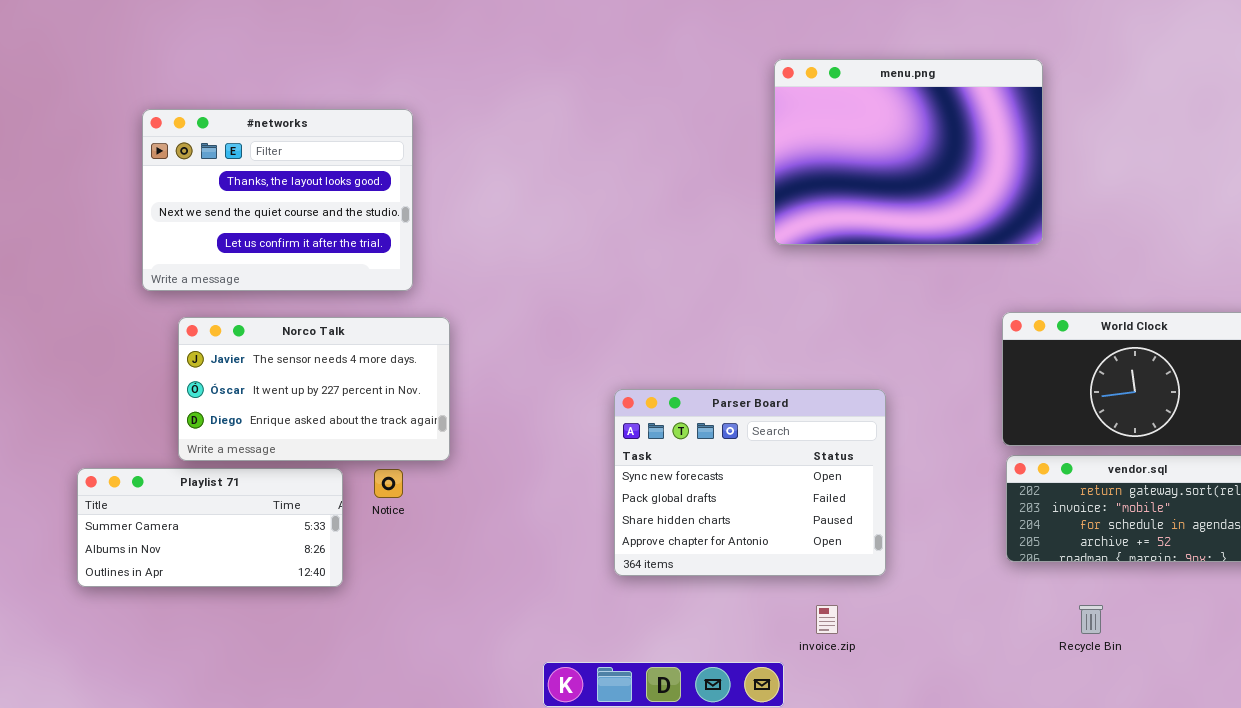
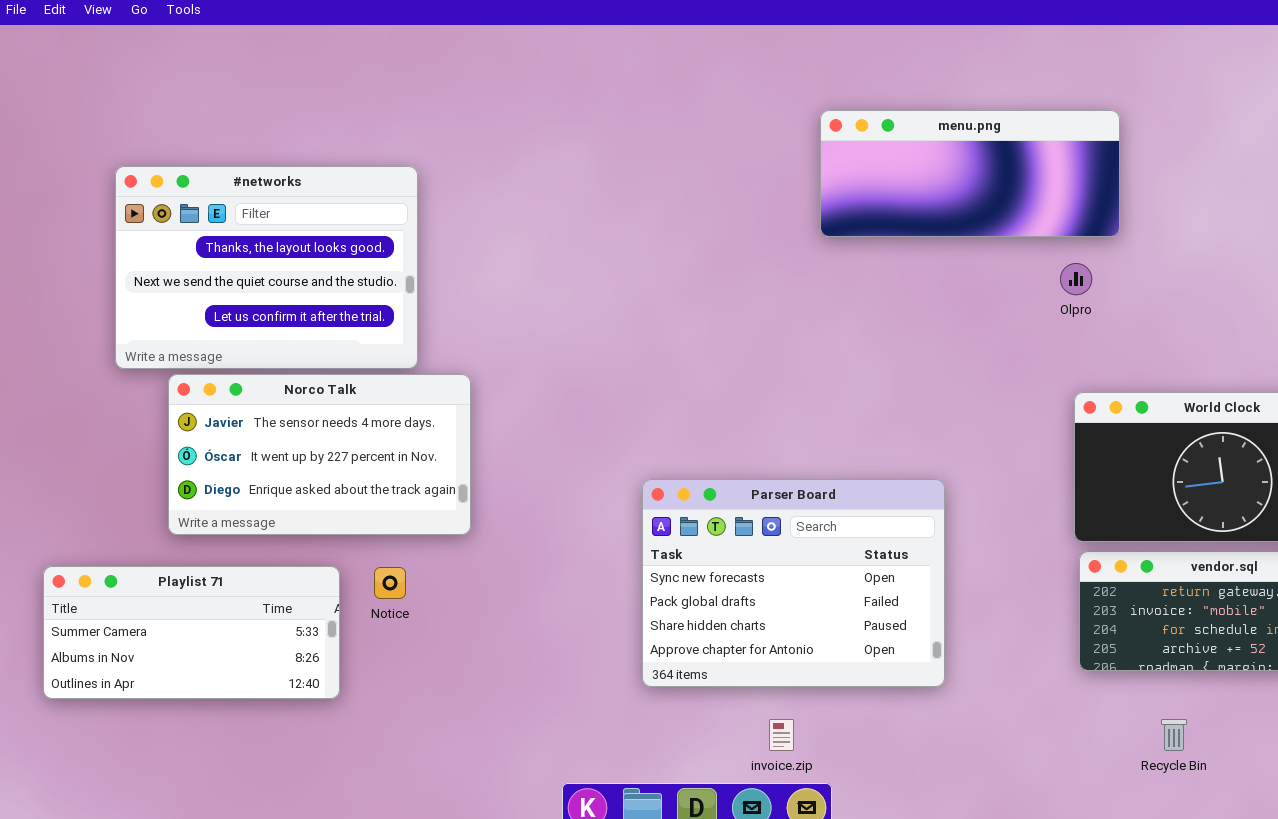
menu.png: [774,59,1043,245] -> [820,110,1120,237], resized
Norco Talk: [178,317,450,461] -> [168,374,471,535], moved
invoice.zip: [816,605,838,634] -> [769,719,794,751], moved

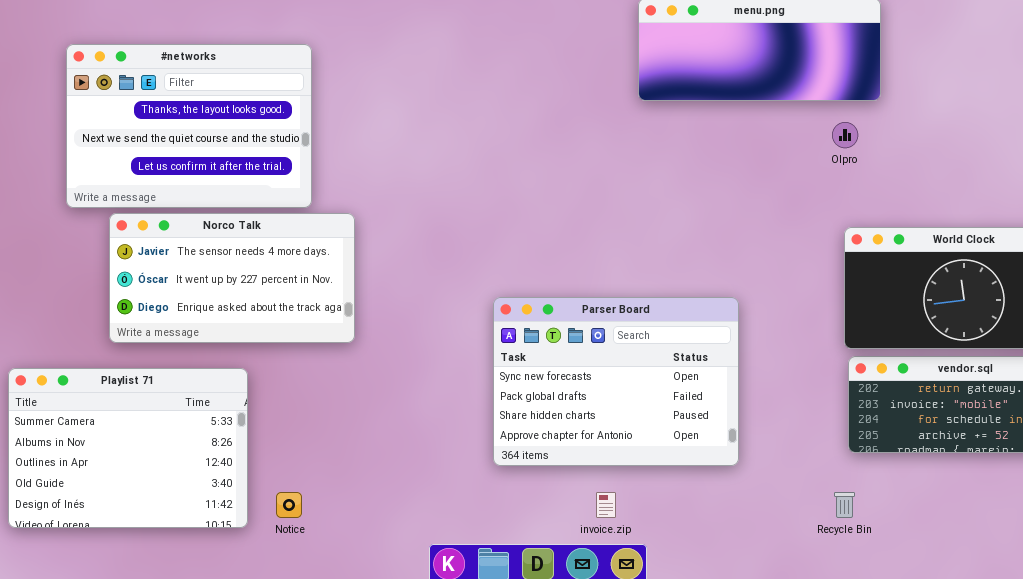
Playlist 71: [43,566,340,699] -> [8,368,248,528], resized
Notice: [374,567,406,599] -> [276,492,302,518], moved
Recycle Bin: [1161,719,1187,751] -> [834,492,855,518], moved

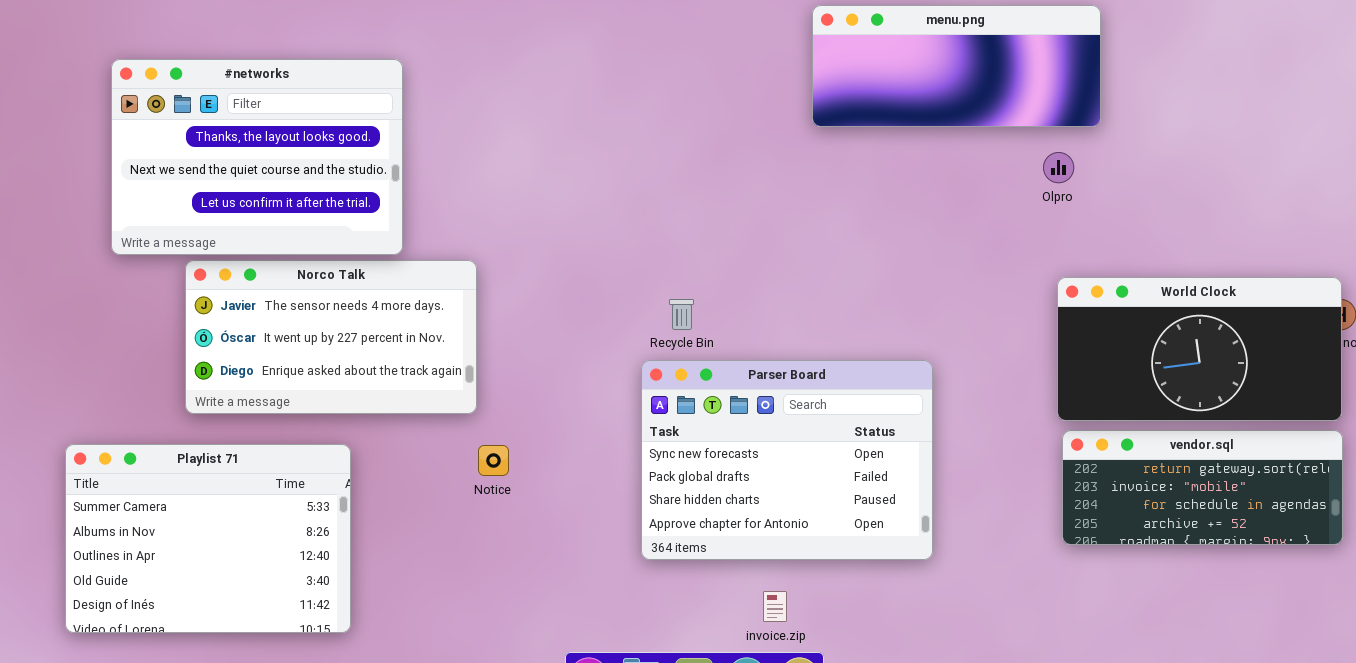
#networks: [66,44,312,208] -> [111,59,403,255], moved
Notice: [276,492,302,518] -> [478,445,509,476], moved
Recycle Bin: [834,492,855,518] -> [669,299,694,330], moved

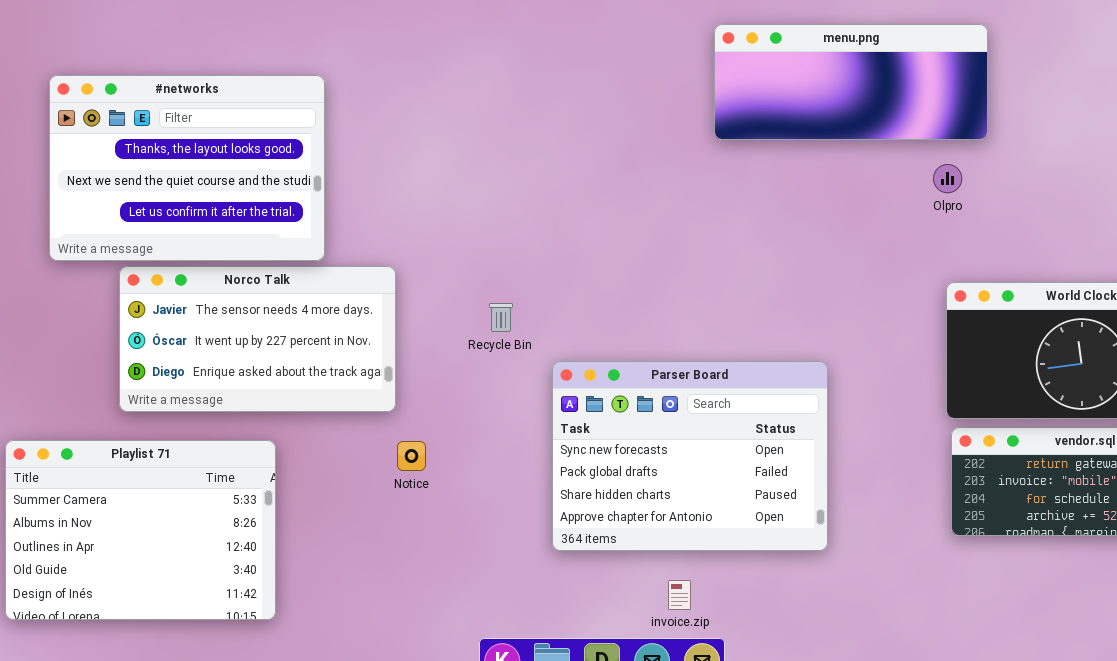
Recycle Bin: [669,299,694,330] -> [489,303,513,332], moved

